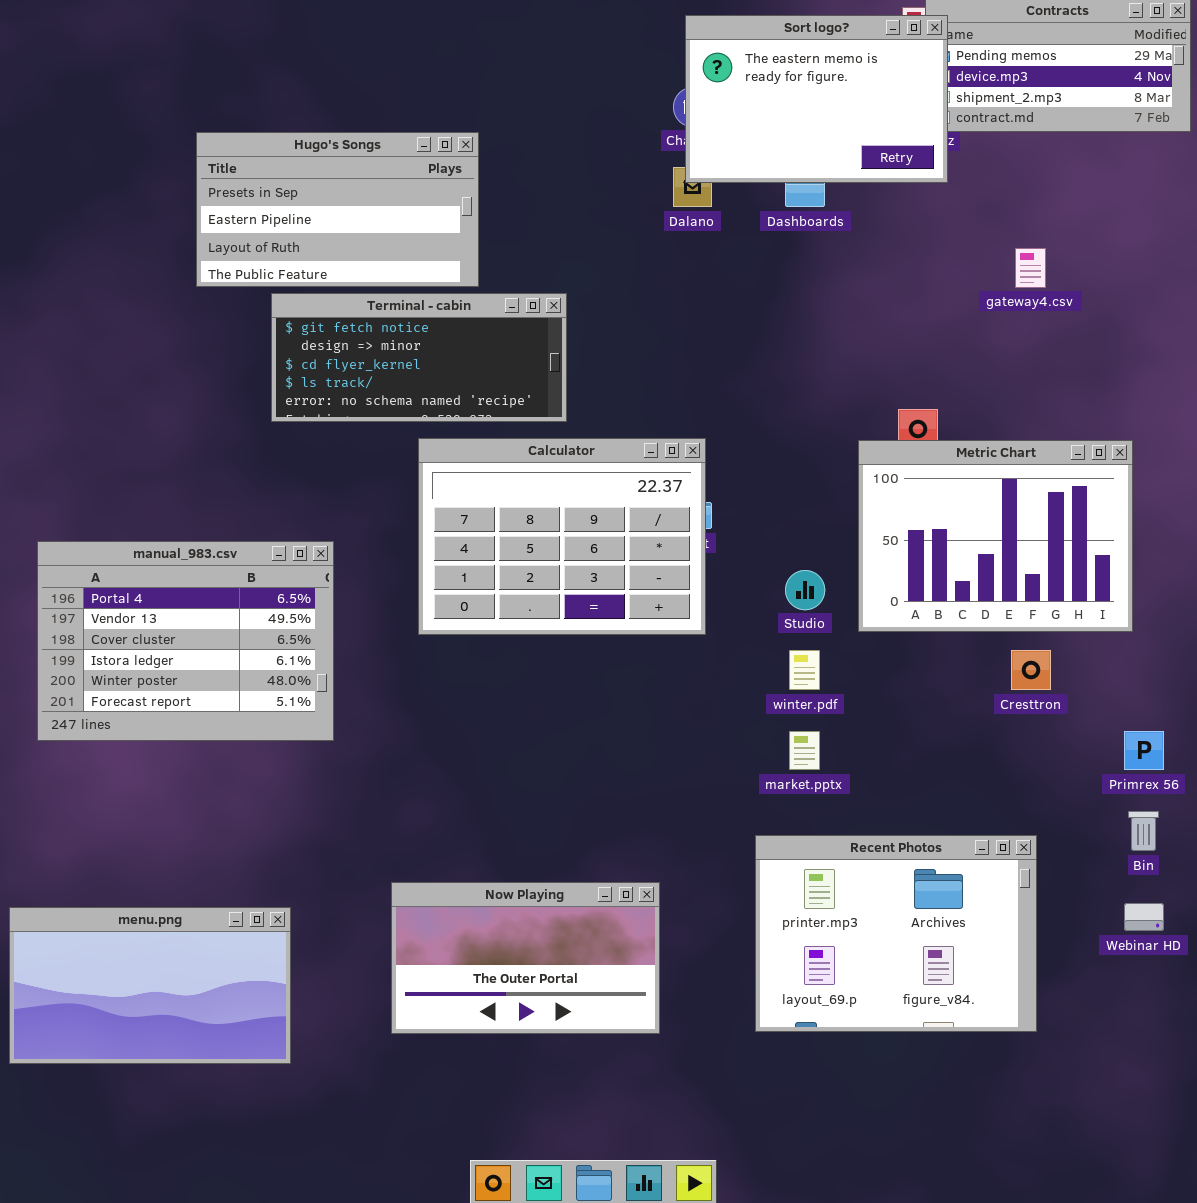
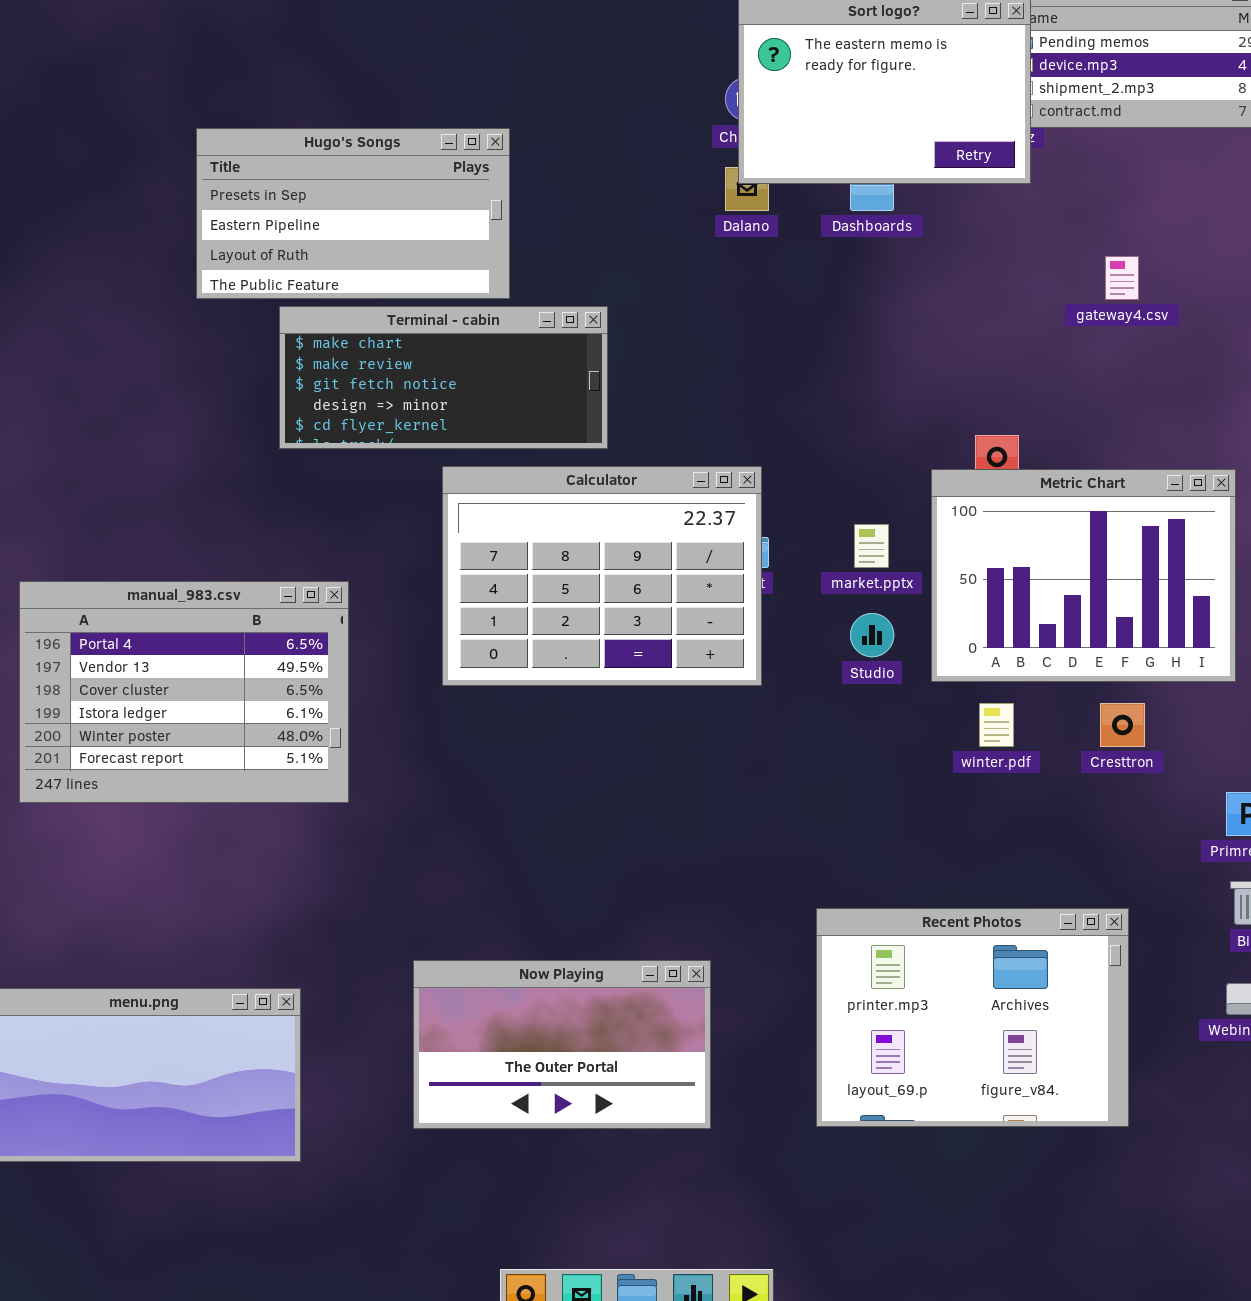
Terminal - cabin: [271,293,567,422] -> [279,306,608,449], scrolled up 2 rows
winter.pdf: [789,650,820,690] -> [979,703,1014,747], moved
market.pptx: [789,731,820,770] -> [854,524,889,568], moved

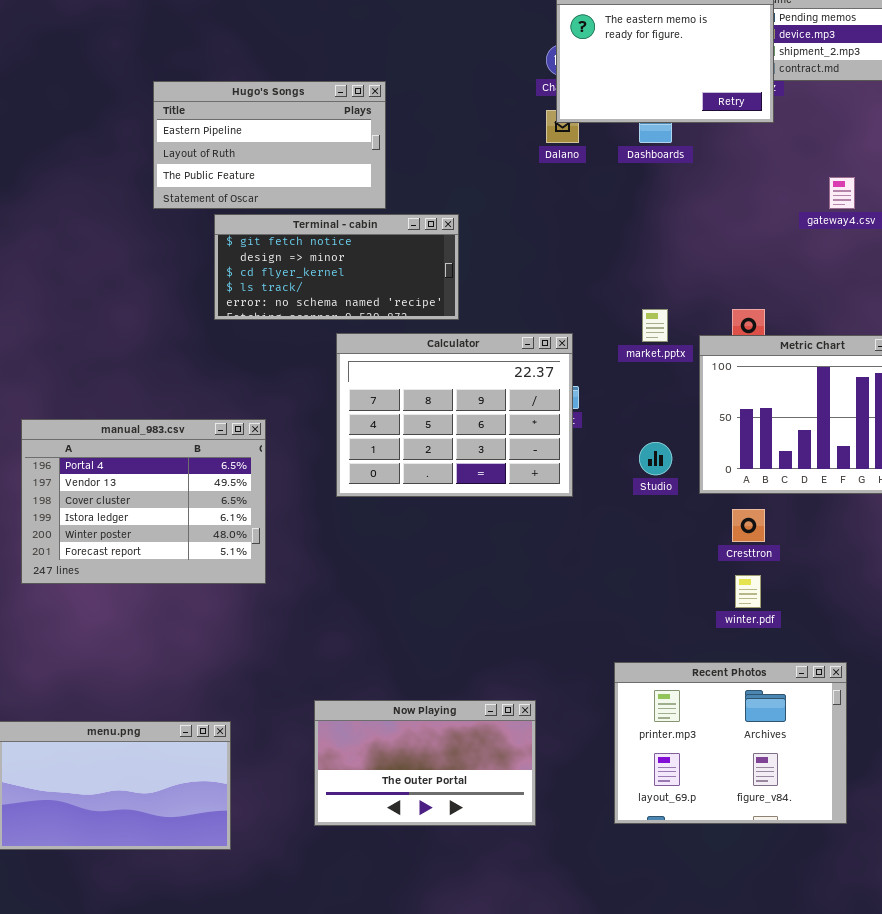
Hugo's Songs: [196,128,510,299] -> [153,81,386,209], scrolled down 1 row
Terminal - cabin: [279,306,608,449] -> [214,214,459,320], scrolled down 2 rows
market.pptx: [854,524,889,568] -> [642,309,668,342], moved
winter.pdf: [979,703,1014,747] -> [735,575,761,608], moved
Cresttron: [1100,703,1145,747] -> [732,509,765,542], moved

